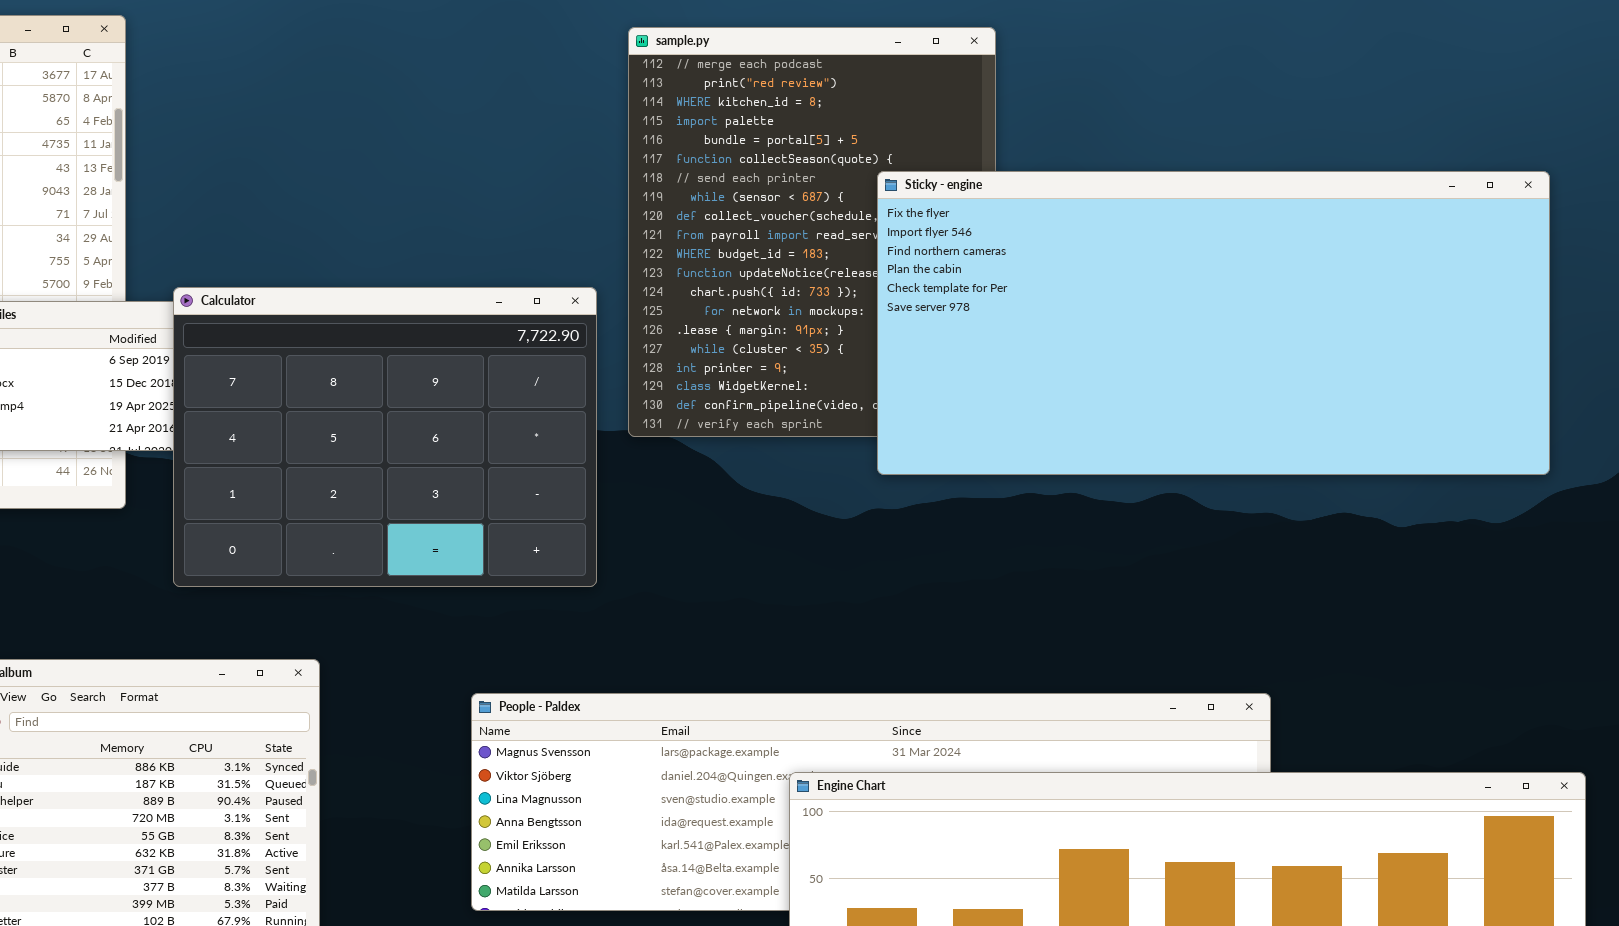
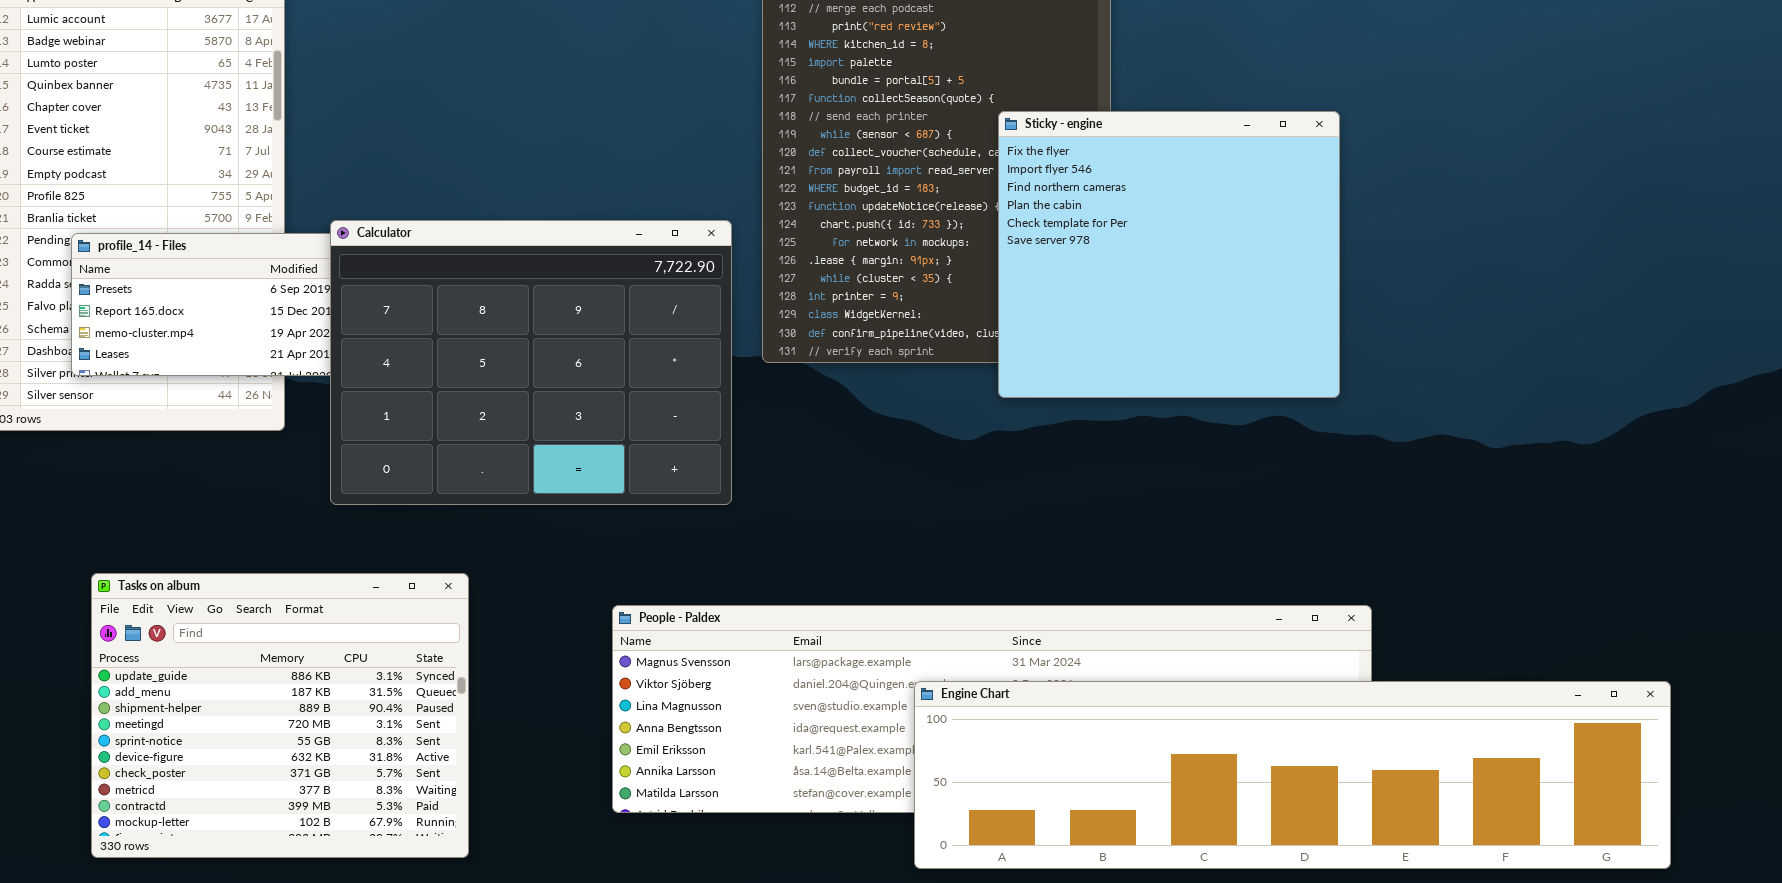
Sticky - engine: [877,171,1550,475] -> [998,111,1340,398], resized

